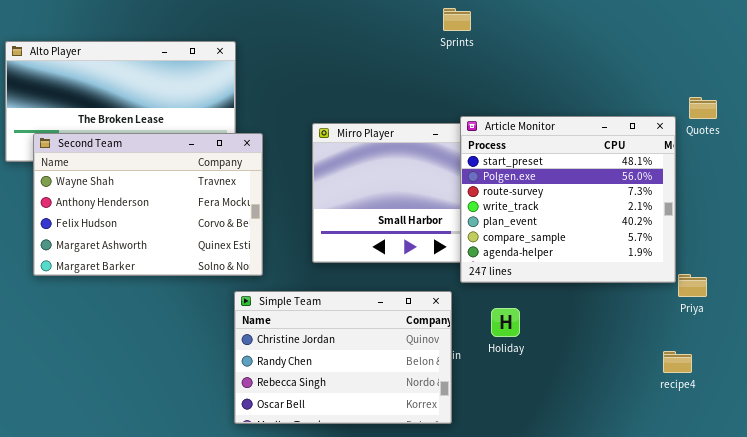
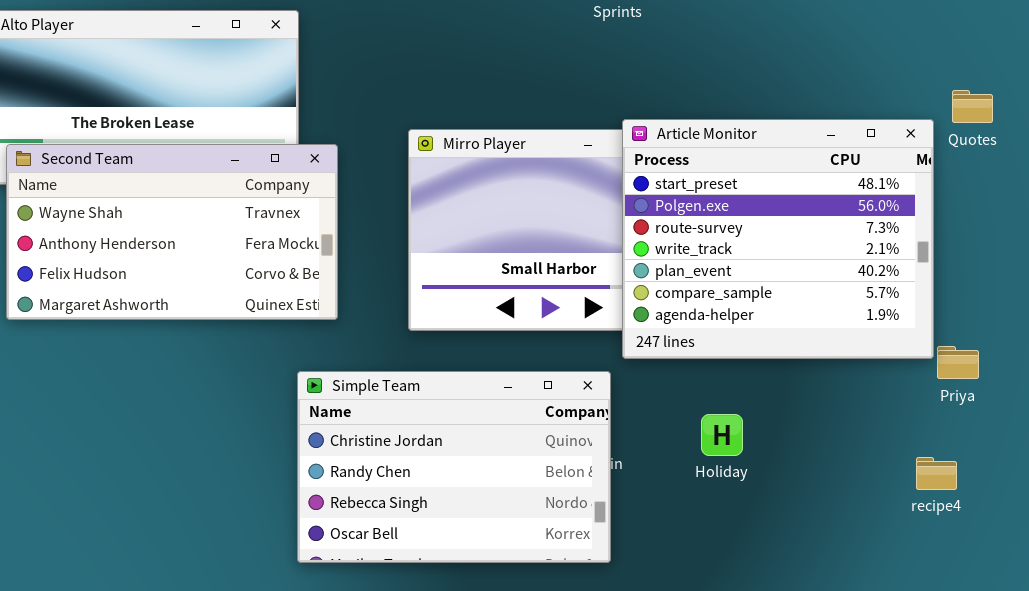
Second Team: [33,133,263,276] -> [6,144,338,320], resized
Holiday: [491,308,520,337] -> [701,414,743,456], moved

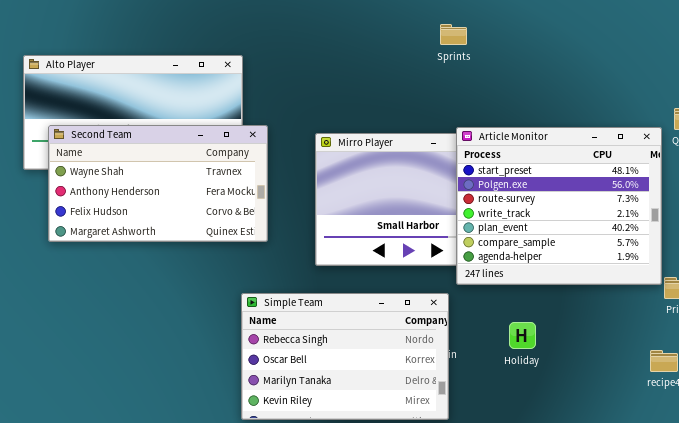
Second Team: [6,144,338,320] -> [48,125,268,242], moved
Simple Team: [297,371,611,563] -> [241,293,449,420], scrolled down 2 rows

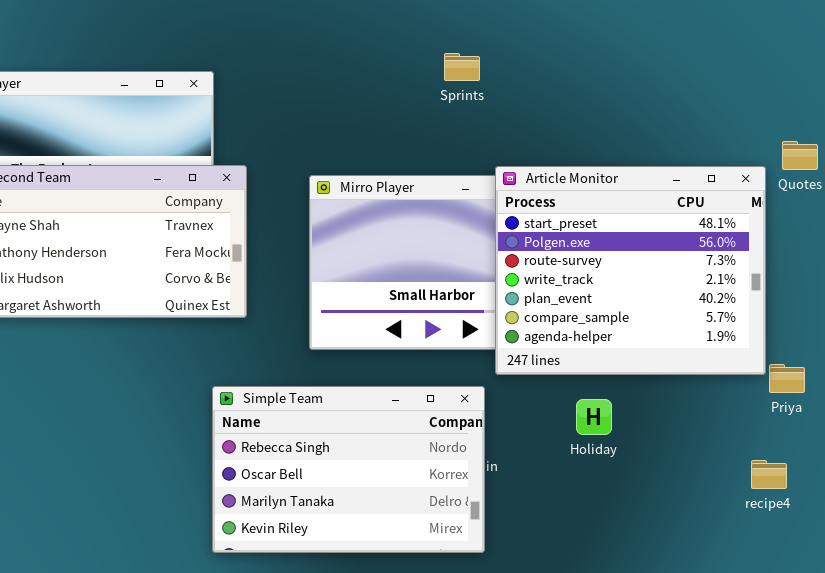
Sprints: [440,24,467,45] -> [444,53,480,81], moved
Holiday: [509,322,536,349] -> [576,399,612,435], moved

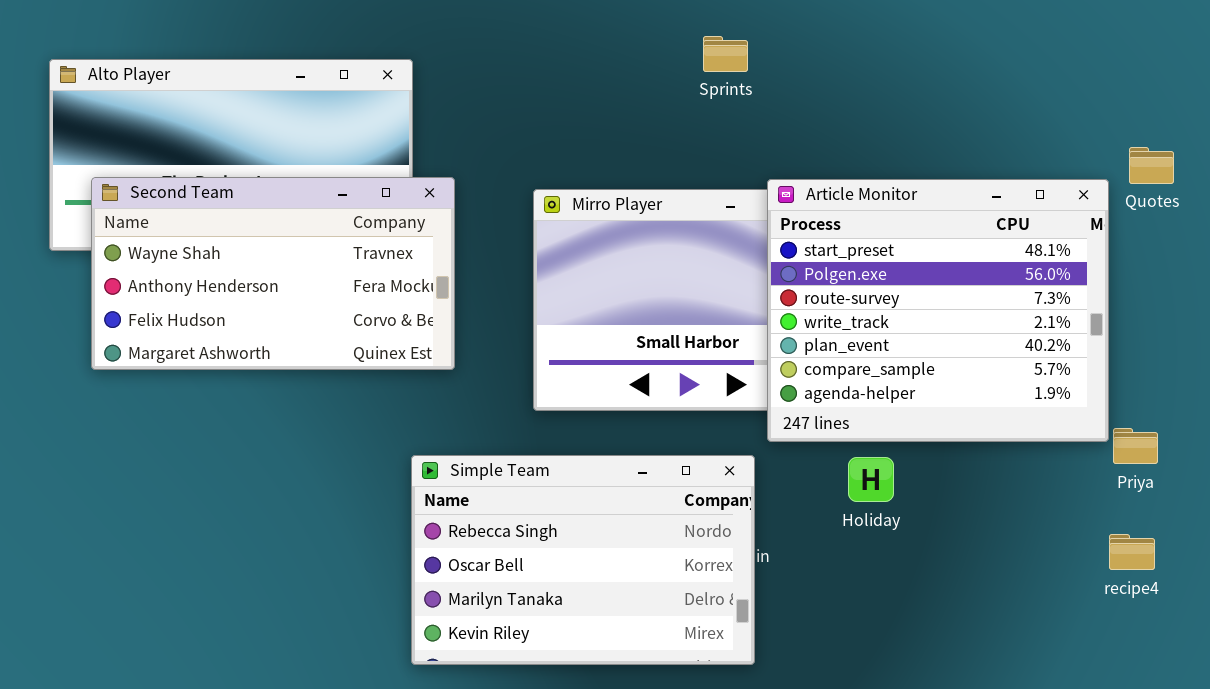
Holiday: [576,399,612,435] -> [848,457,894,502], moved
recipe4: [751,460,787,489] -> [1109,534,1155,570], moved

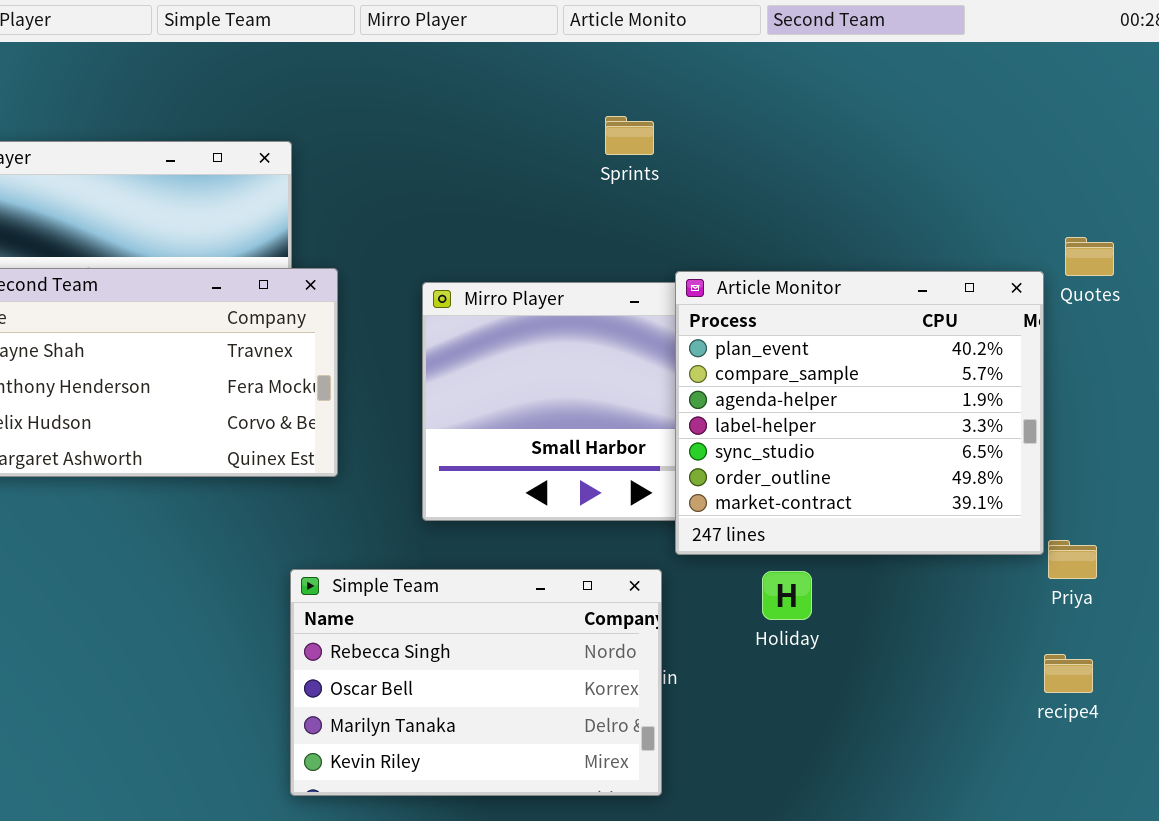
Article Monitor: [767,179,1109,442] -> [675,271,1044,555], scrolled down 4 rows

